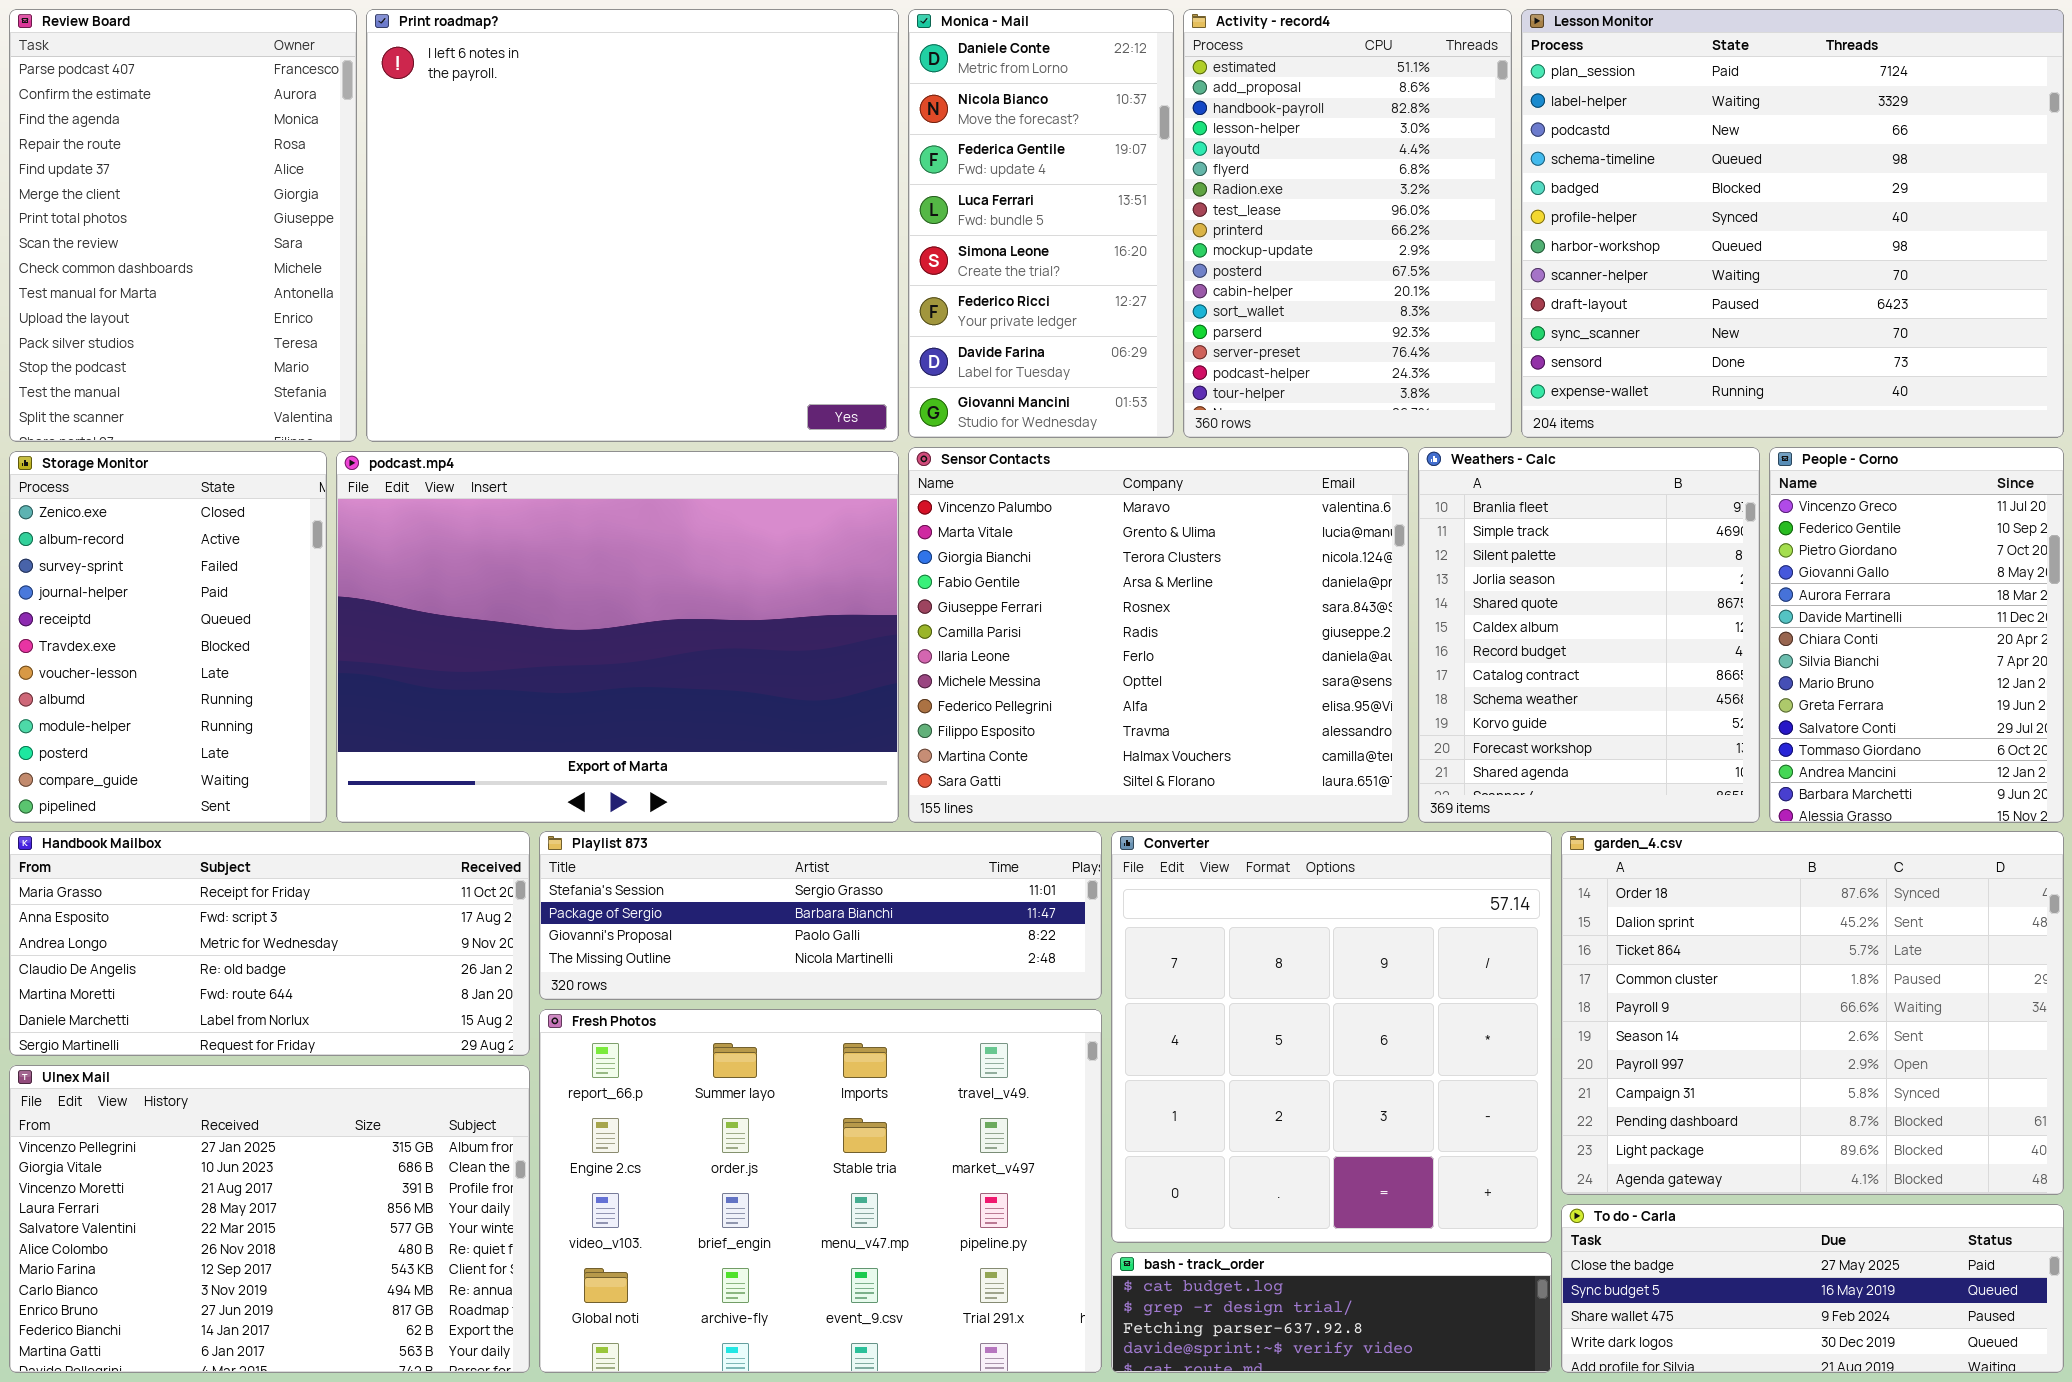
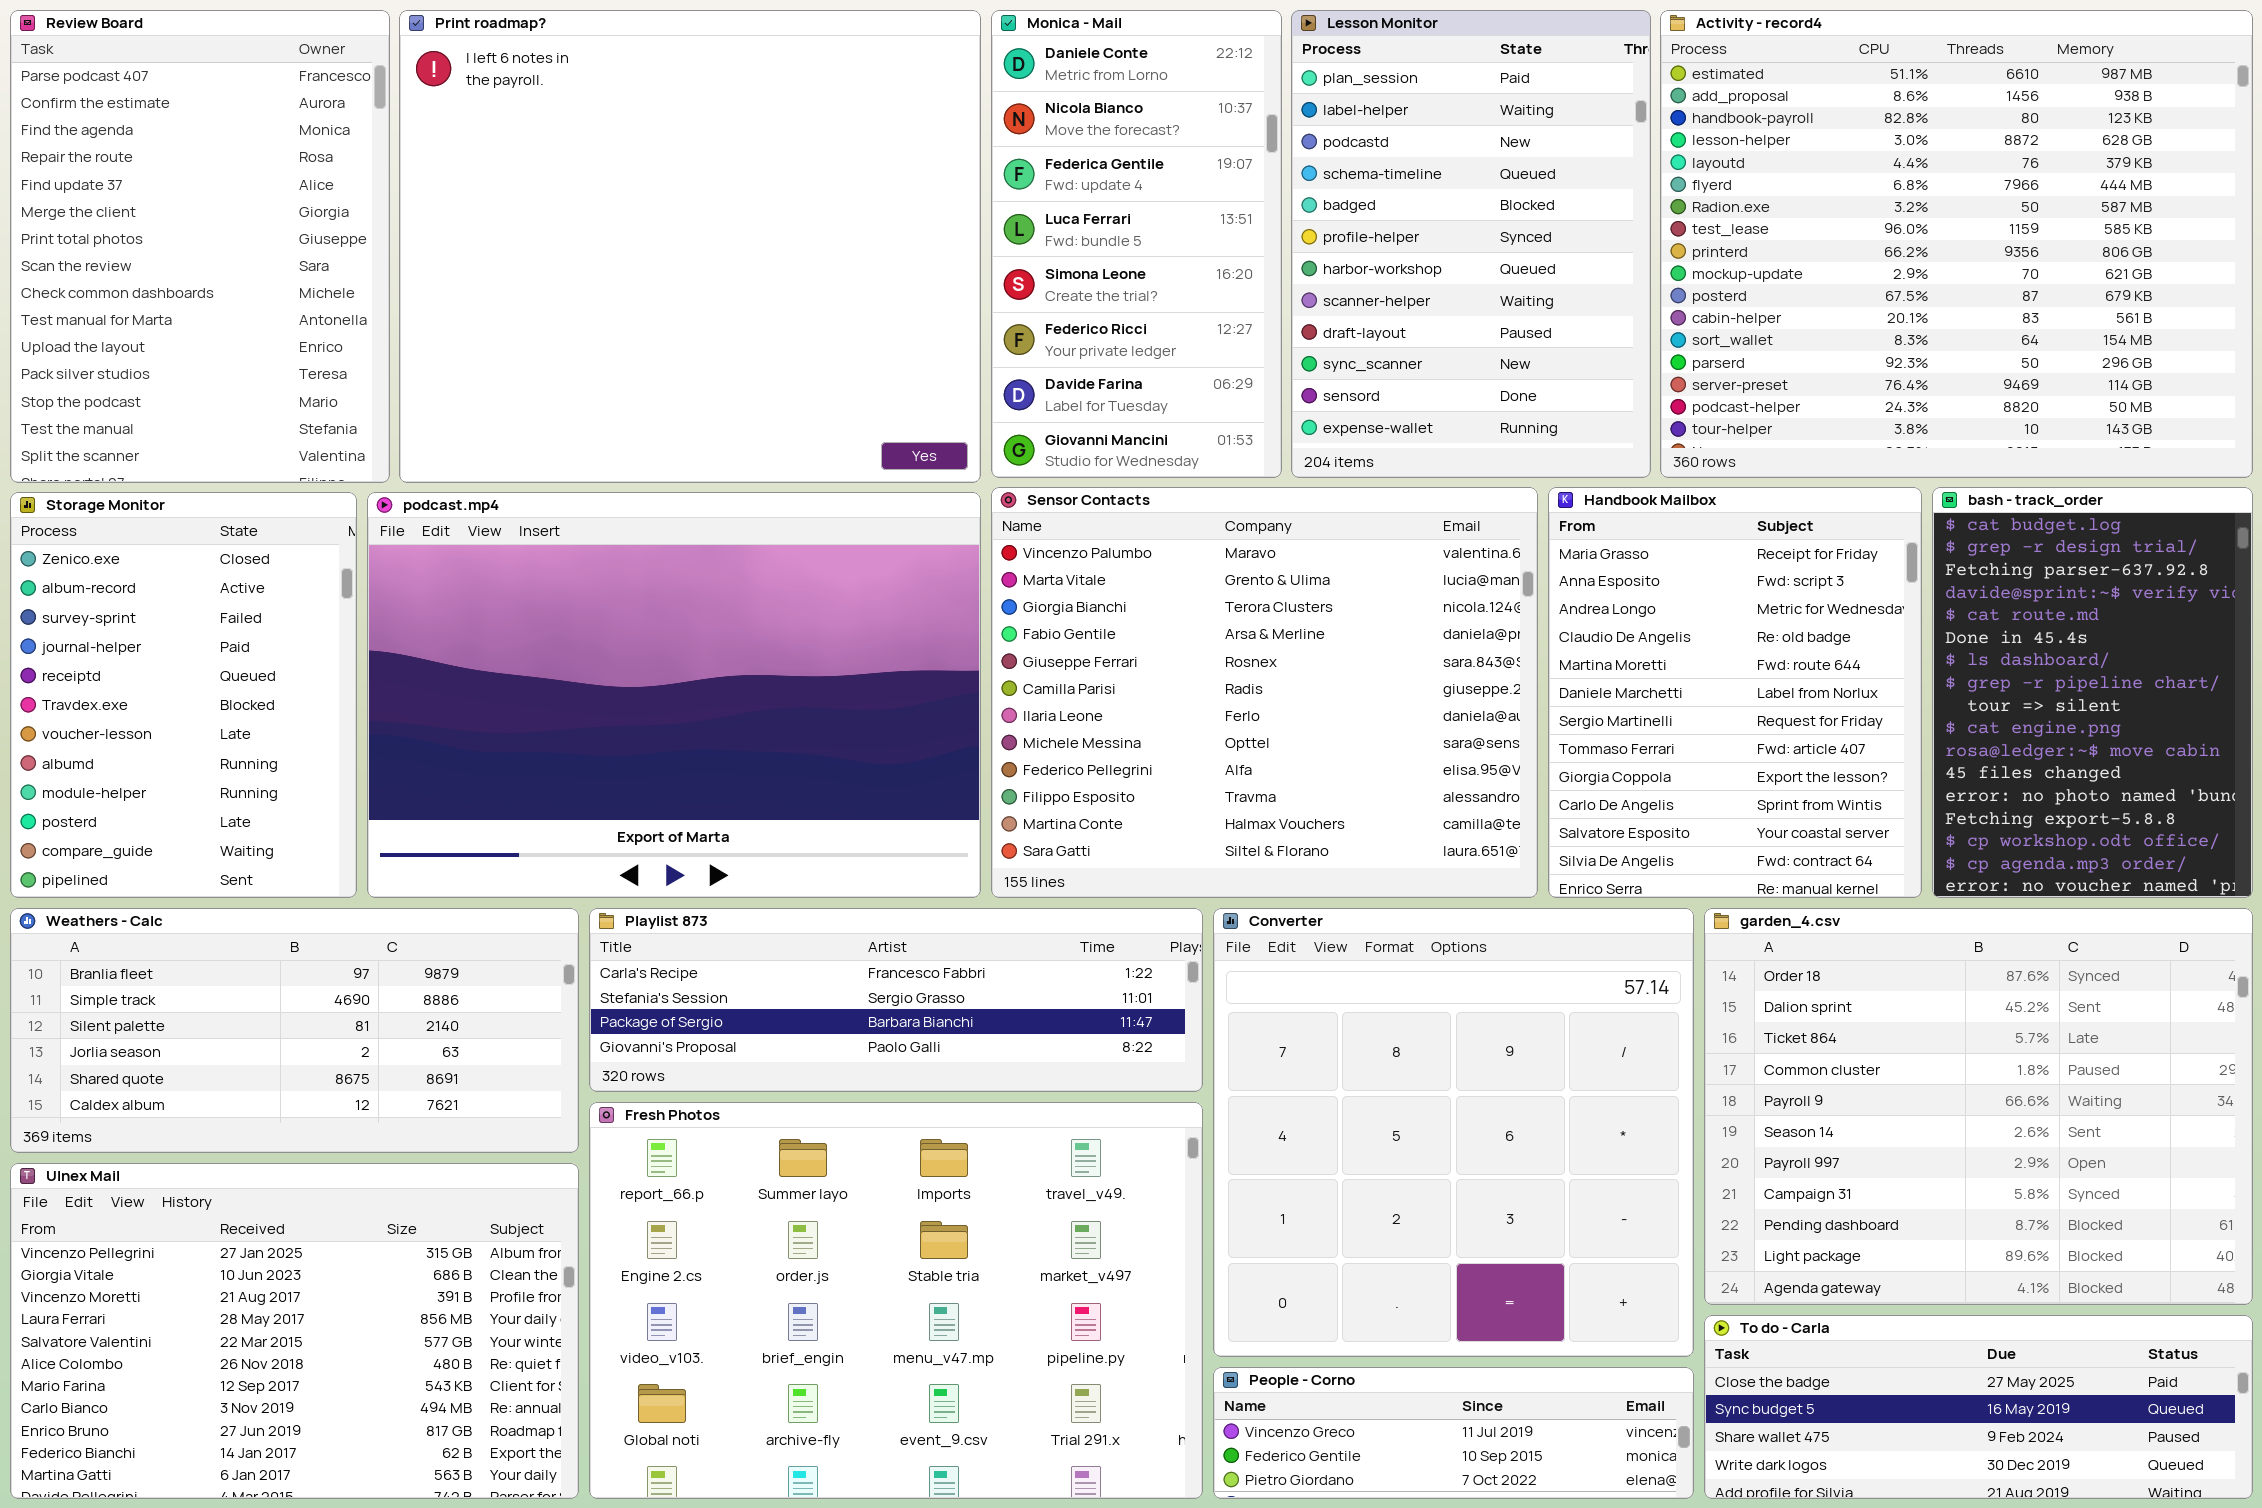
Activity - record4: [1183,9,1512,438] -> [1660,10,2253,478], moved, resized
Lesson Monitor: [1521,9,2064,438] -> [1291,10,1651,478], moved, resized
Weathers - Calc: [1418,447,1760,823] -> [10,908,579,1153], moved, resized
People - Corno: [1769,447,2064,823] -> [1213,1367,1694,1499], moved, resized
Handbook Mailbox: [9,831,530,1056] -> [1548,487,1922,898], moved, resized
Playlist 873: [539,831,1102,1000] -> [589,908,1203,1092], scrolled up 1 row
bash - track_order: [1111,1252,1552,1373] -> [1932,487,2253,898], moved, resized

